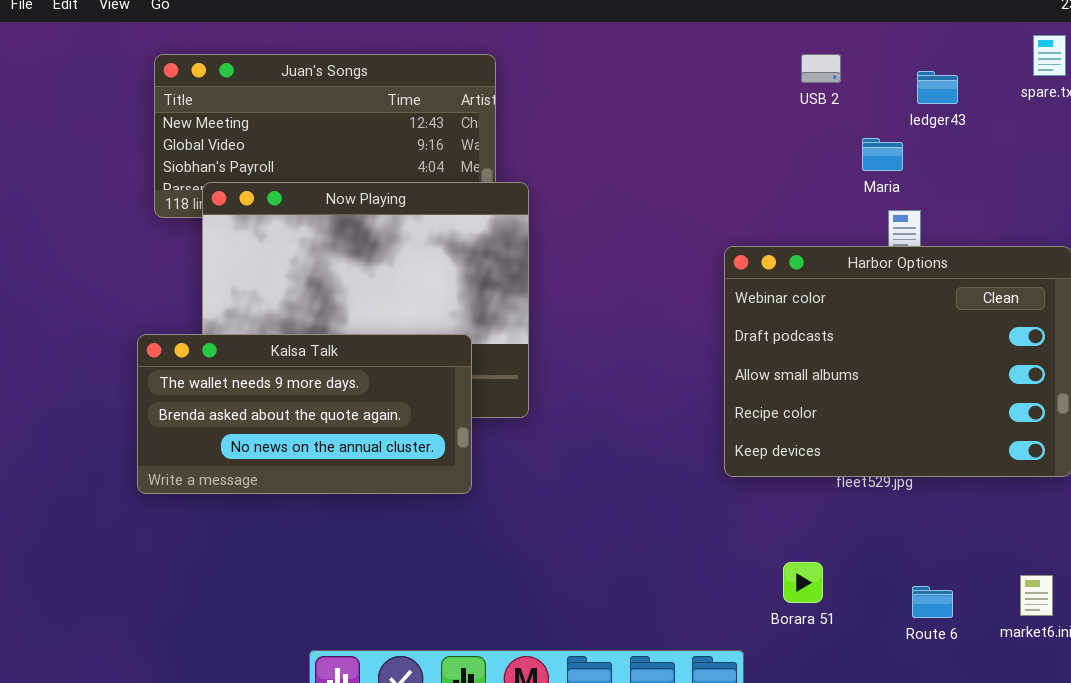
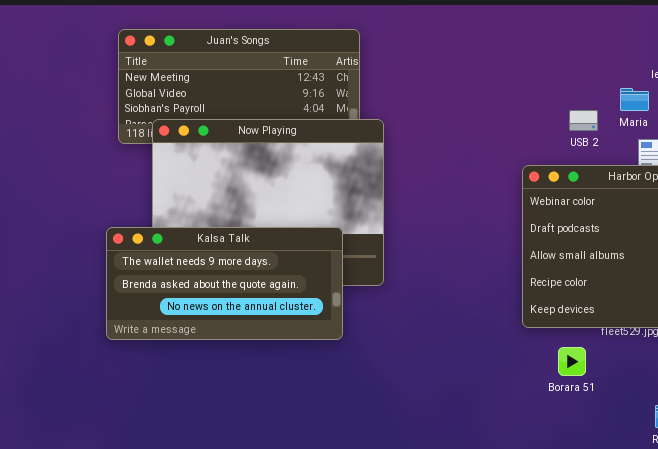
USB 2: [801,54,841,83] -> [569,110,598,131], moved
Borara 51: [783,562,823,603] -> [558,347,586,376], moved

